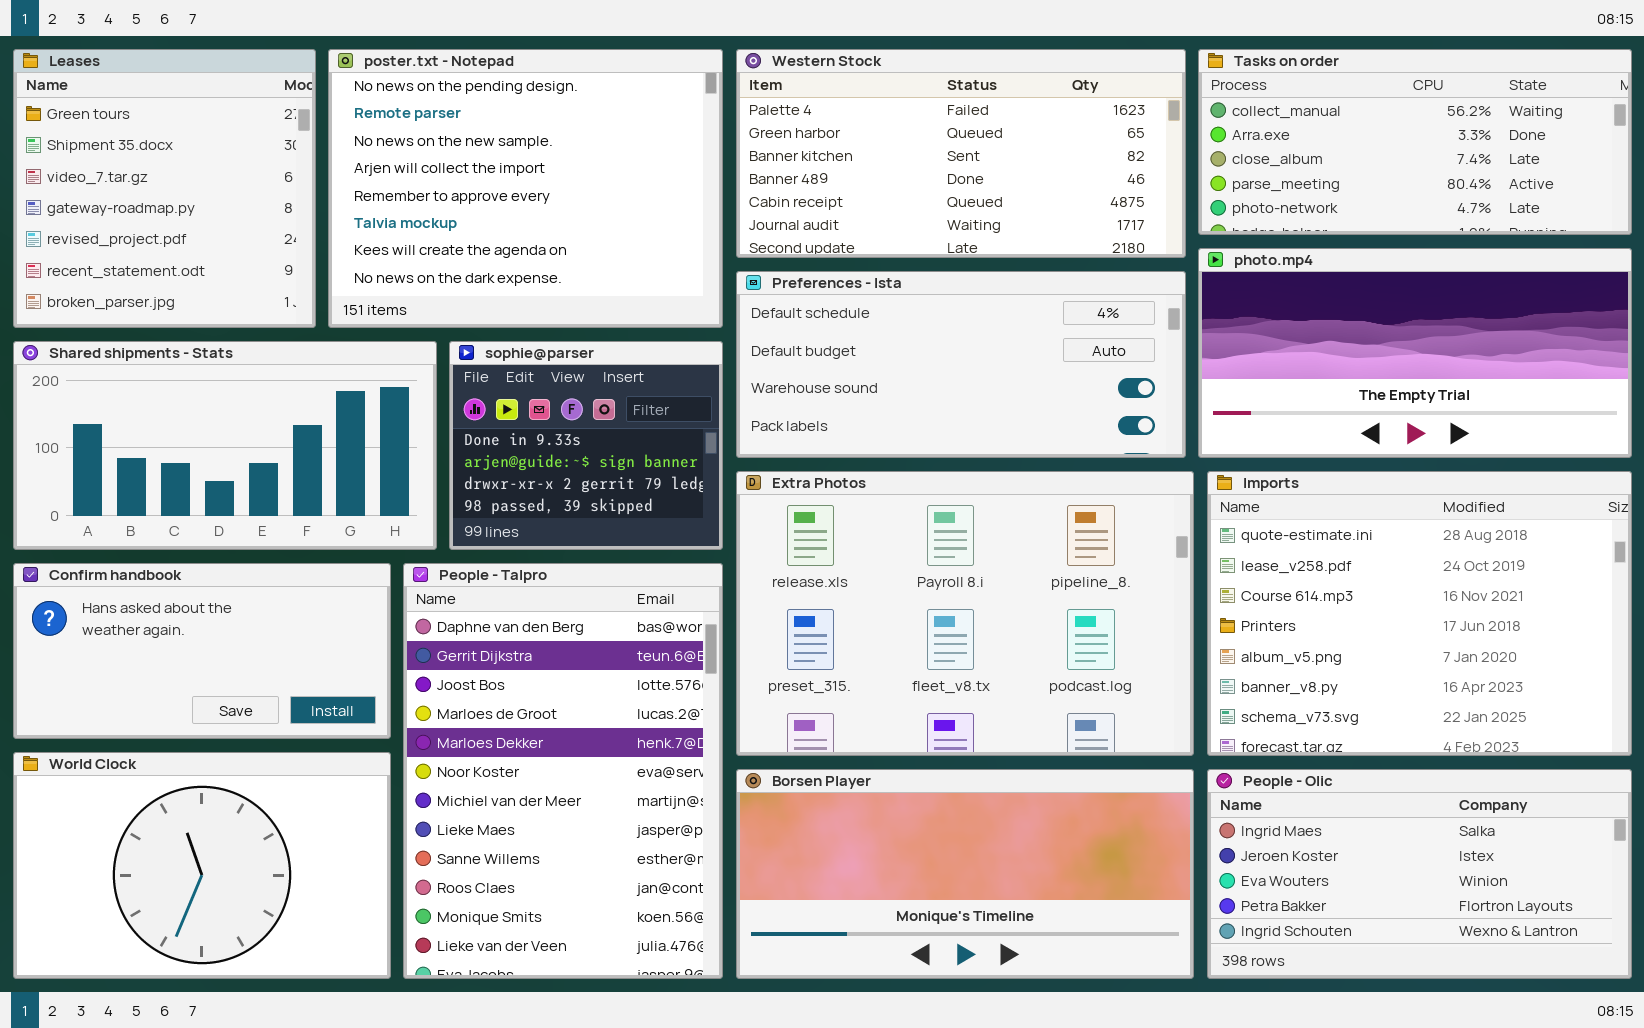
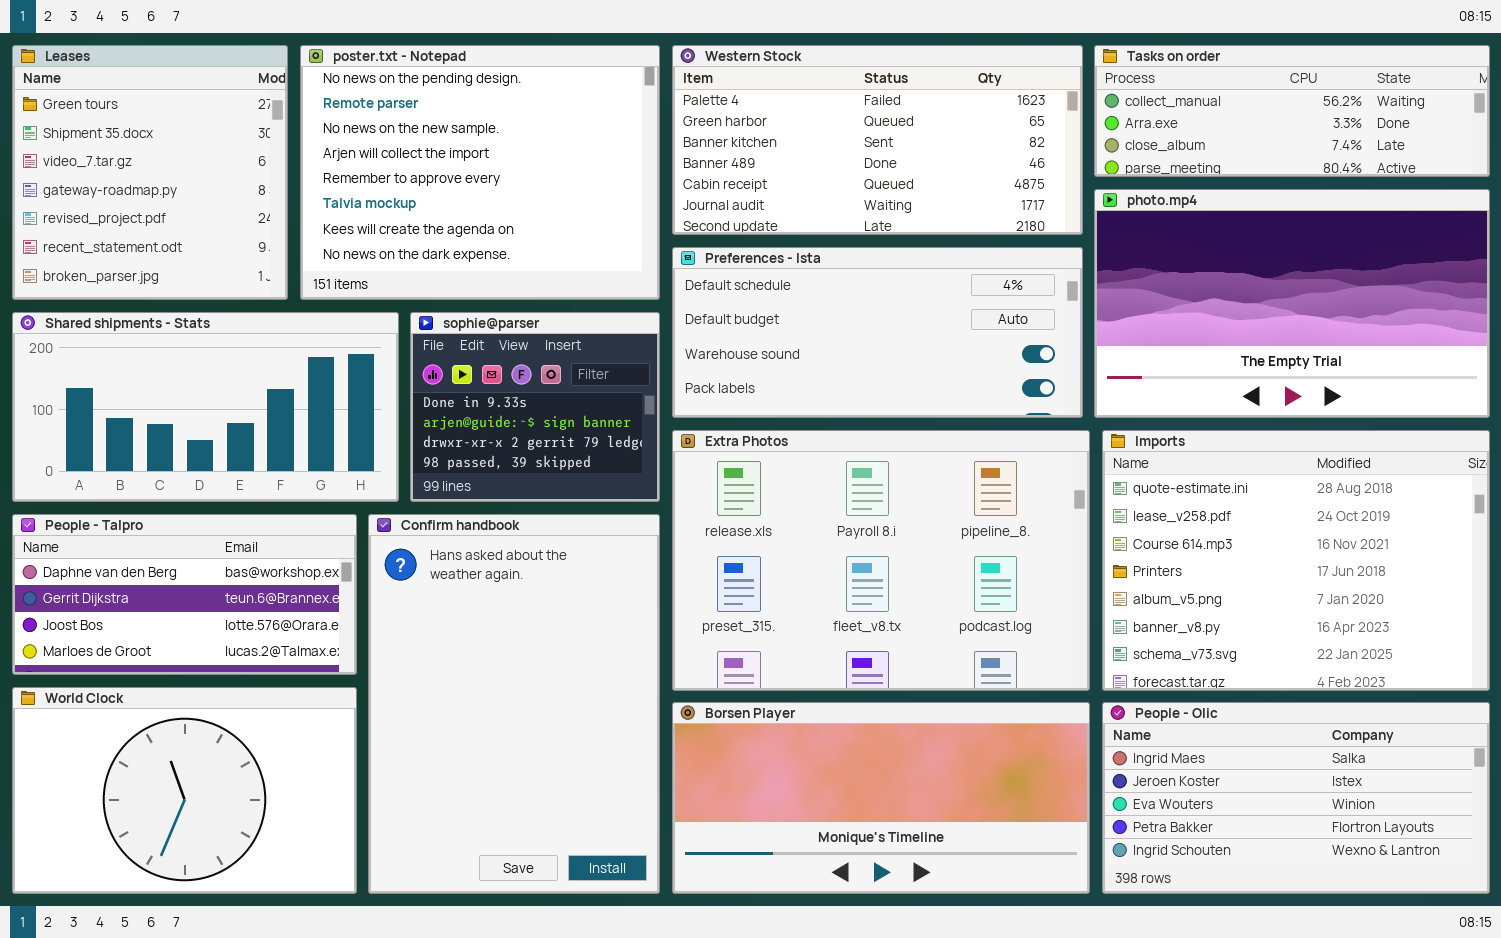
Tasks on order: [1198,49,1632,235] -> [1094,45,1490,177], resized
photo.mp4: [1198,248,1632,458] -> [1094,189,1490,418], resized
Confirm handbook: [13,563,391,739] -> [368,514,660,894], moved, resized
People - Talpro: [403,563,723,979] -> [12,514,357,675], moved, resized

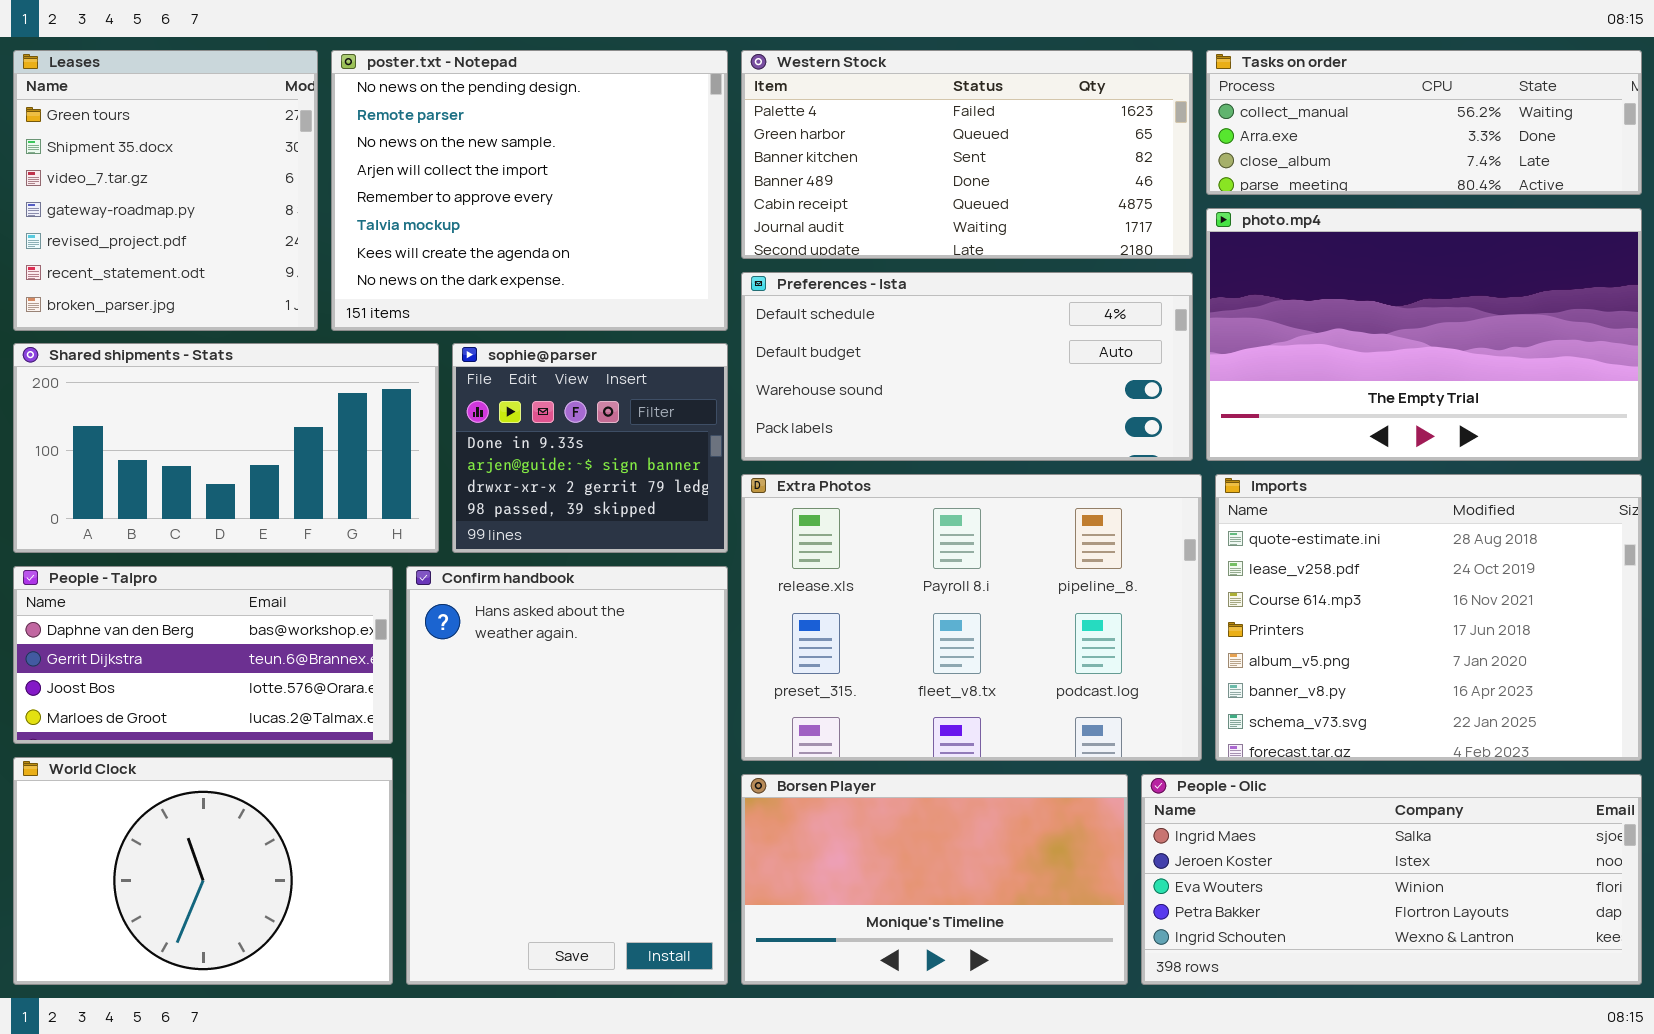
Borsen Player: [672,702,1090,894] -> [741,774,1128,985], resized
People - Olic: [1102,702,1490,894] -> [1141,774,1642,985], resized

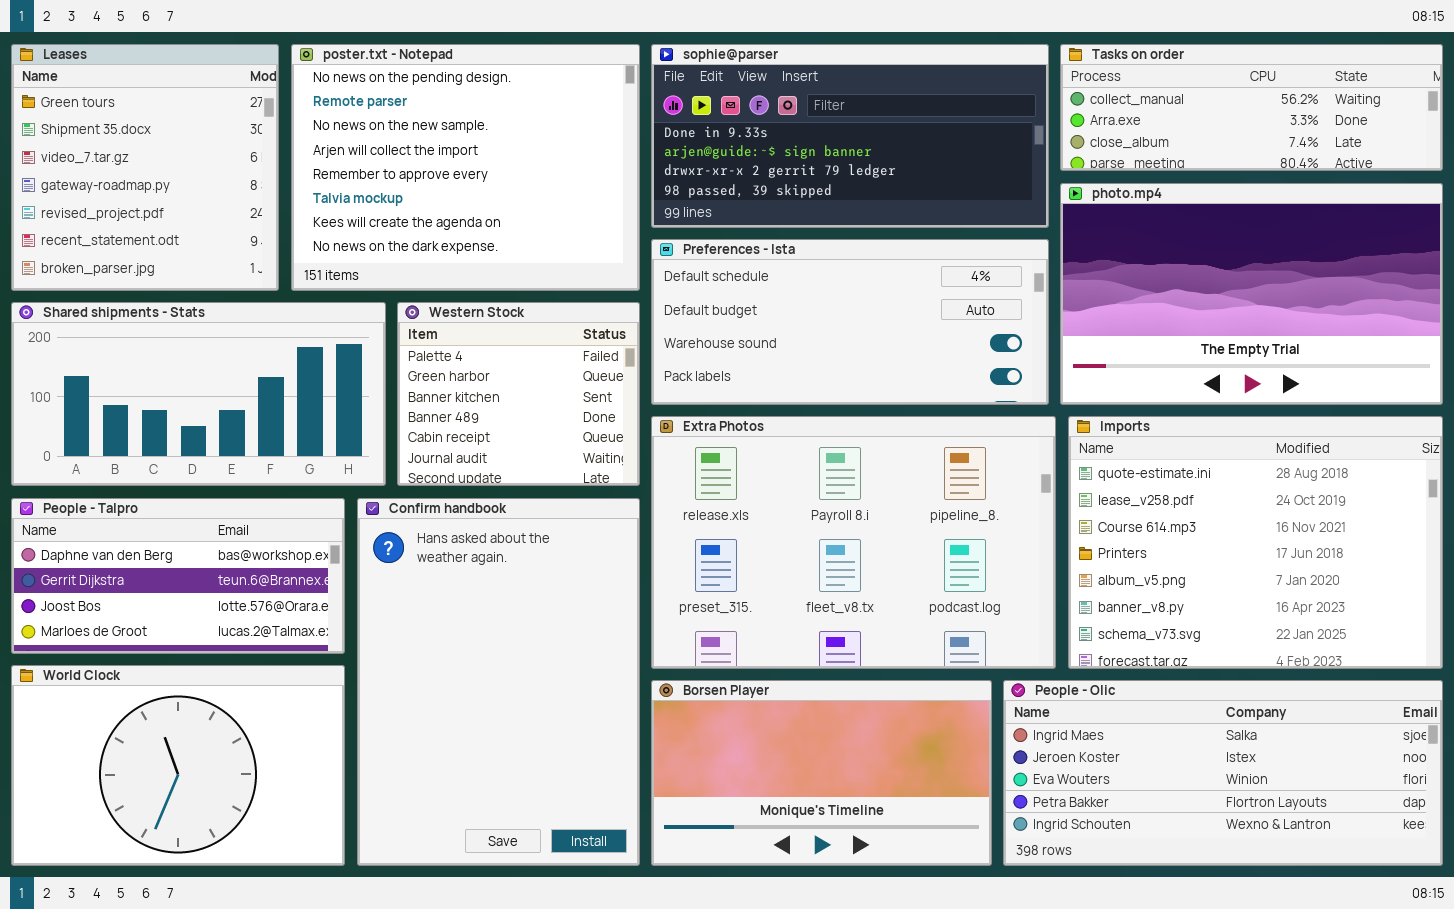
Western Stock: [741,50,1193,259] -> [397,302,640,486], moved, resized
sophie@parser: [452,343,728,553] -> [651,44,1049,228], moved, resized

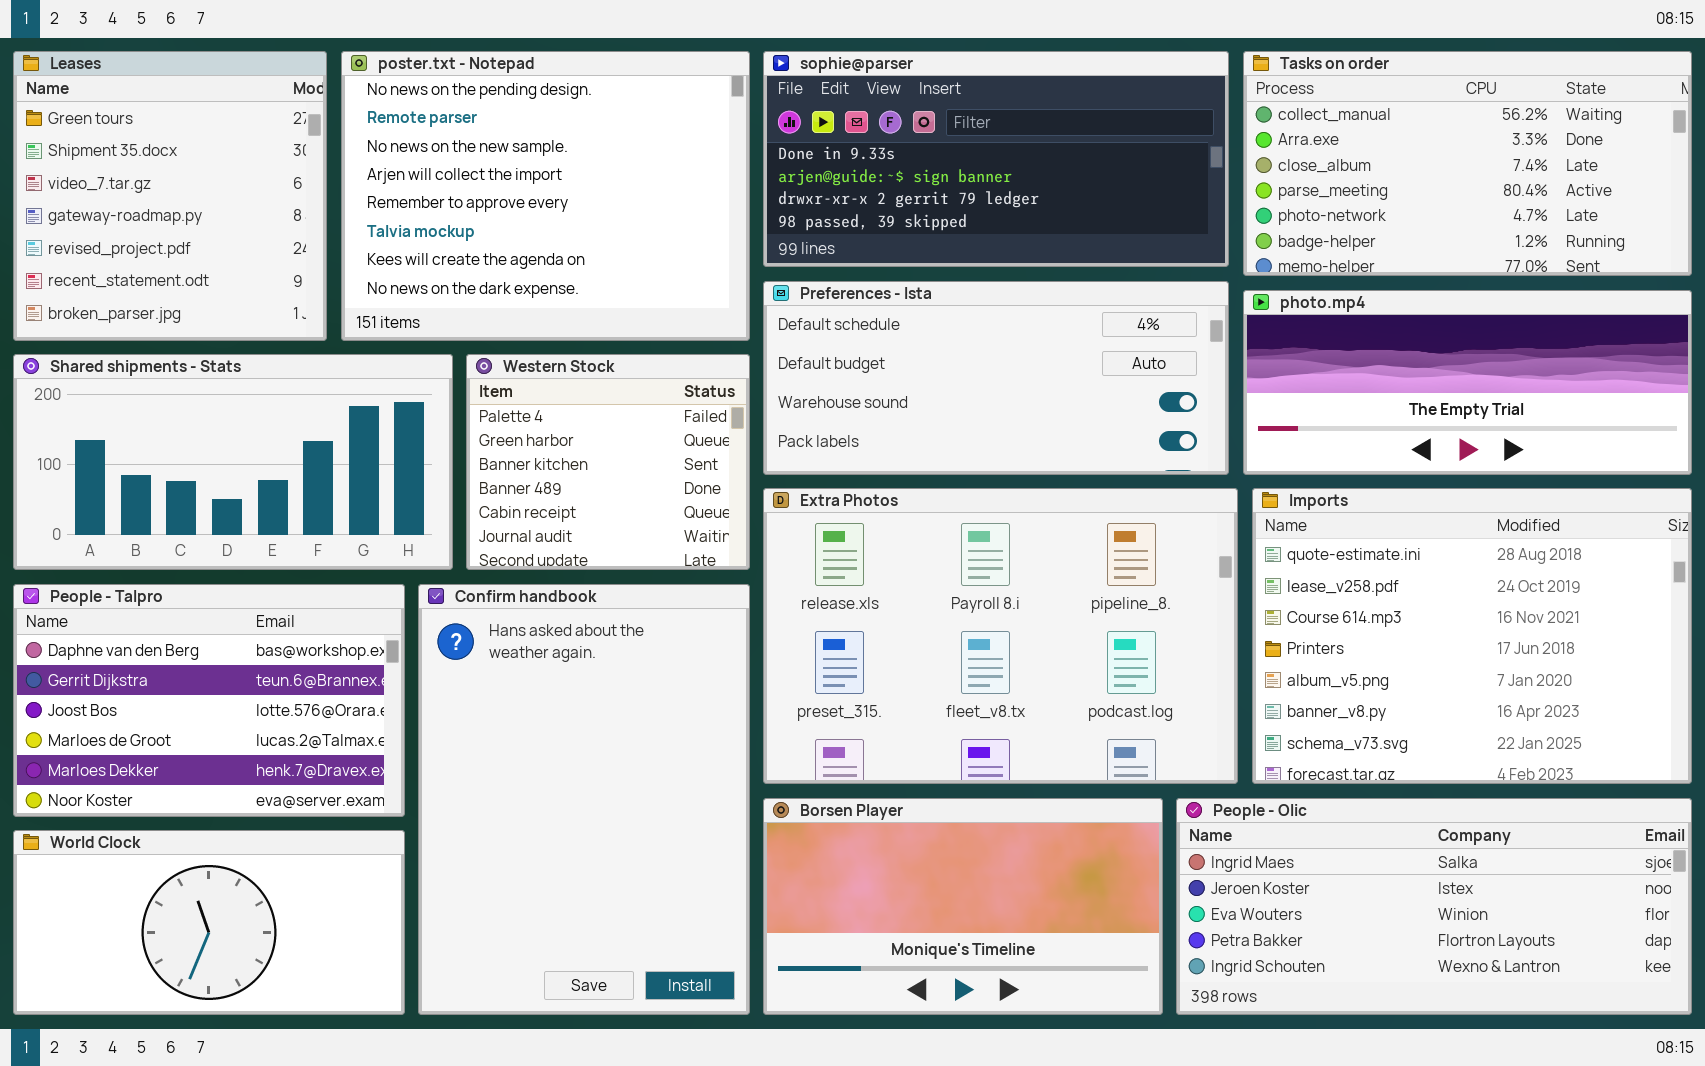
Tasks on order: [1060,44,1443,171] -> [1243,51,1692,276], resized
photo.mp4: [1060,183,1443,405] -> [1243,290,1692,475], resized
People - Talpro: [11,498,345,654] -> [13,584,405,817], resized
World Clock: [11,665,345,866] -> [13,830,405,1015], resized

